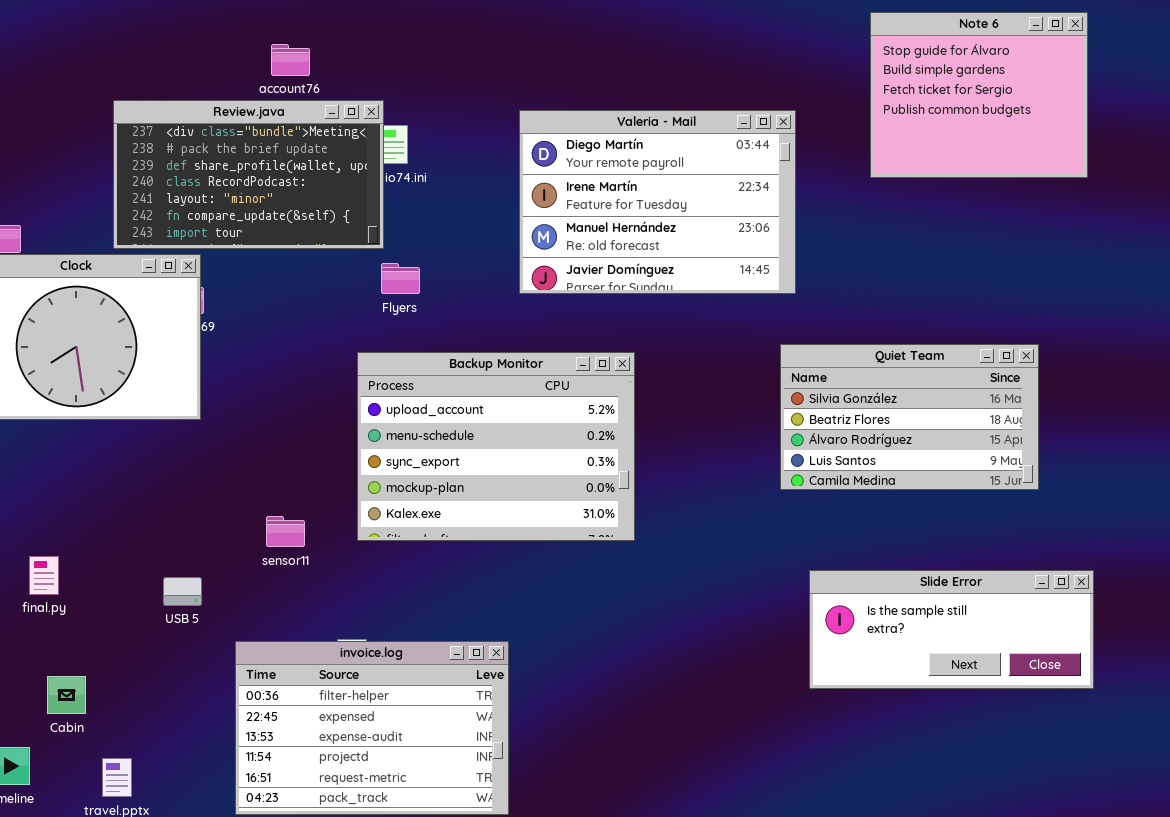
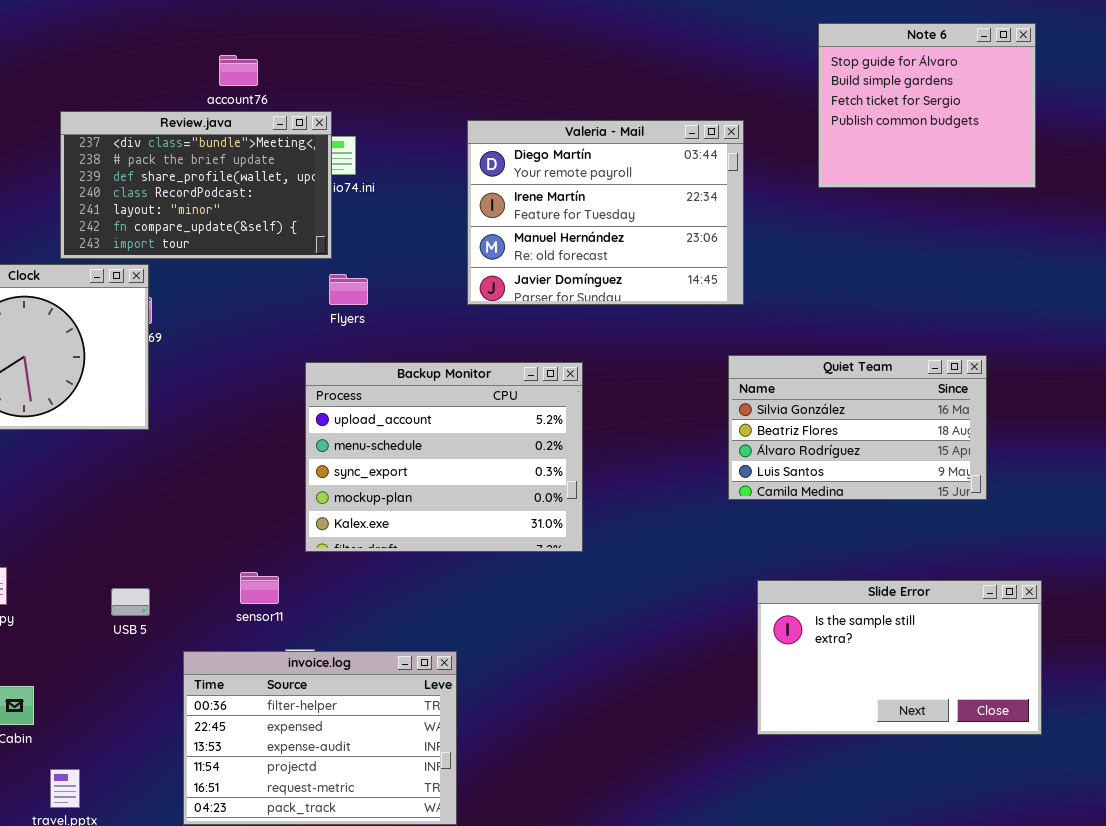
sensor11: [266,516,305,547] -> [240,572,279,604], moved
Slide Error: [809,570,1094,689] -> [757,580,1042,735], resized

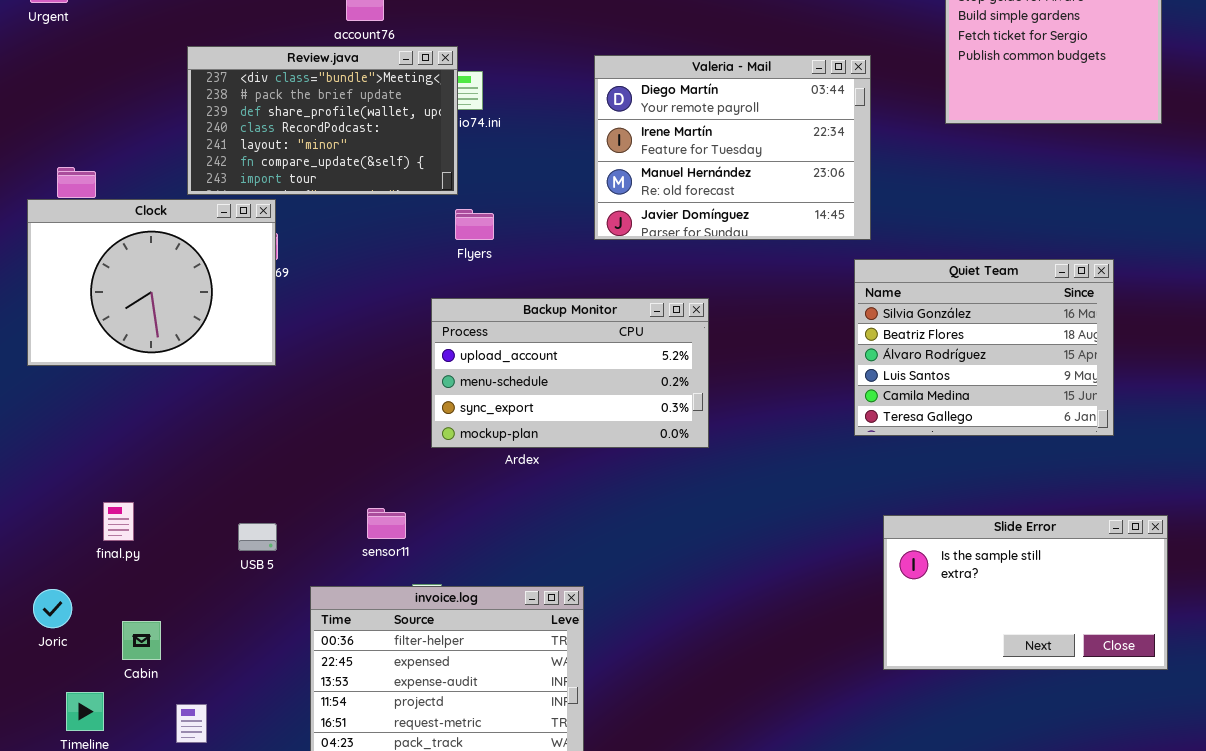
Quiet Team: [728,355,987,500] -> [854,259,1114,436], resized
Backup Monitor: [305,362,583,552] -> [431,298,709,448], resized

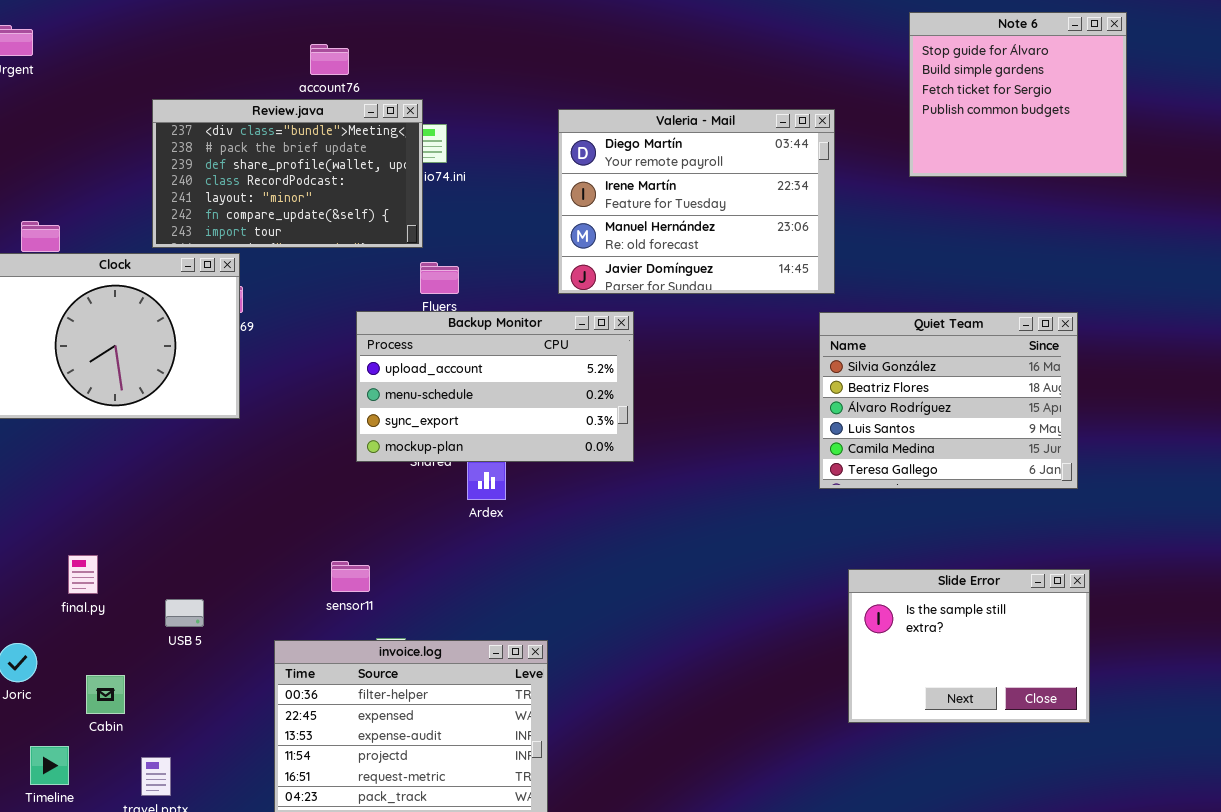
Backup Monitor: [431,298,709,448] -> [356,311,634,462], moved
Slide Error: [883,515,1168,670] -> [848,569,1090,723], resized
USB 5: [238,523,277,551] -> [165,599,204,627], moved

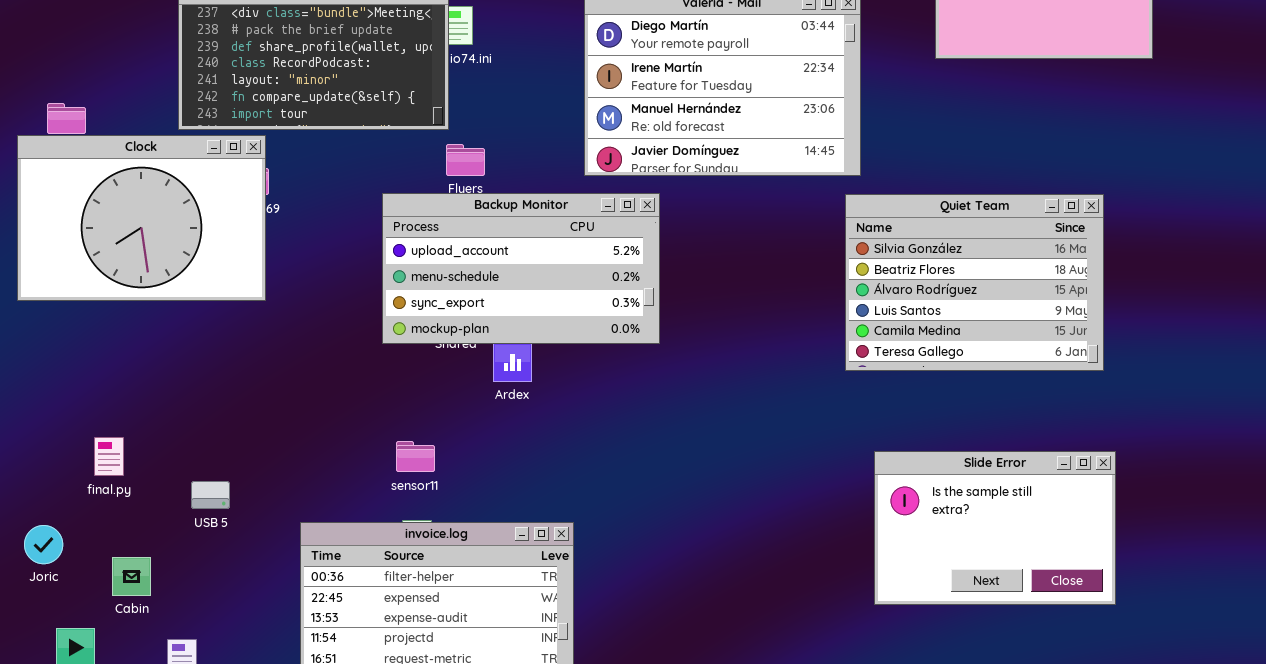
sensor11: [331,561,370,592] -> [396,441,435,472], moved

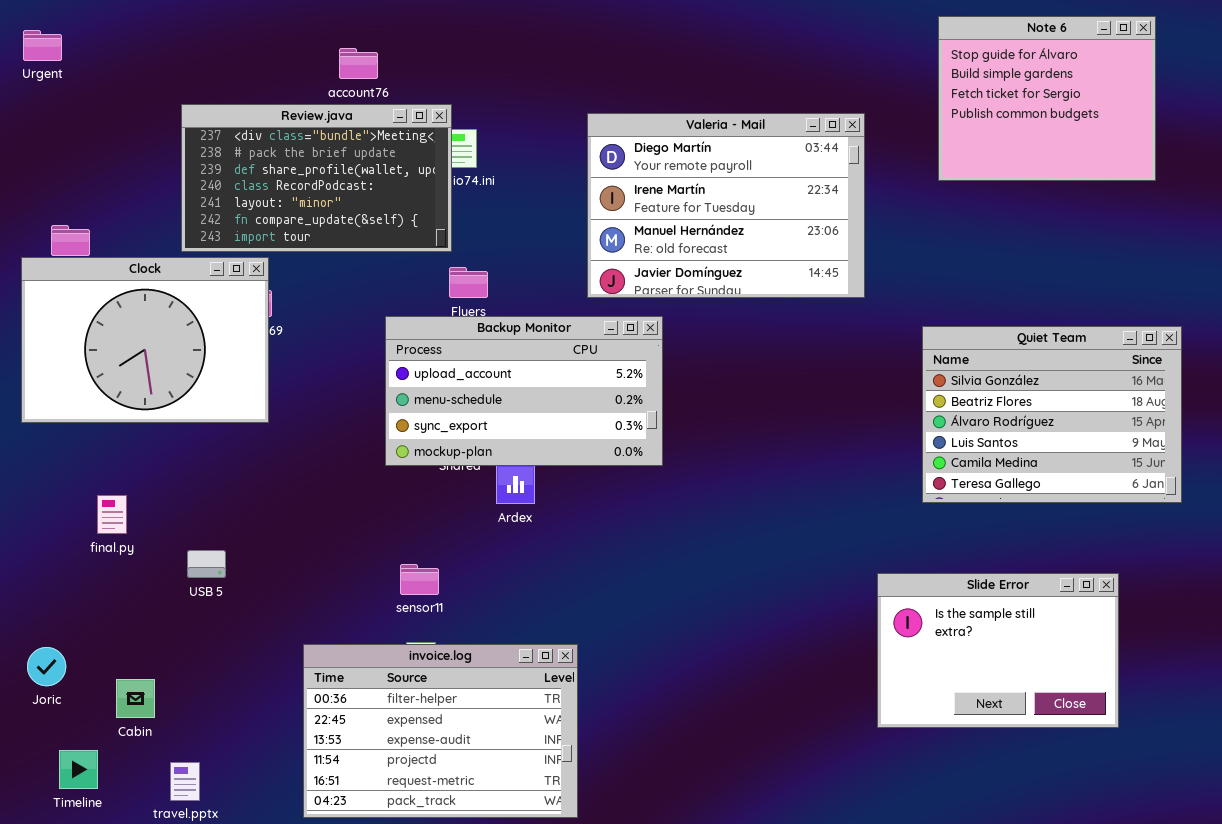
Quiet Team: [845,194,1104,371] -> [922,326,1182,503], moved
final.py: [94,437,124,476] -> [97,495,127,534], moved
USB 5: [191,481,230,509] -> [187,550,226,578], moved

